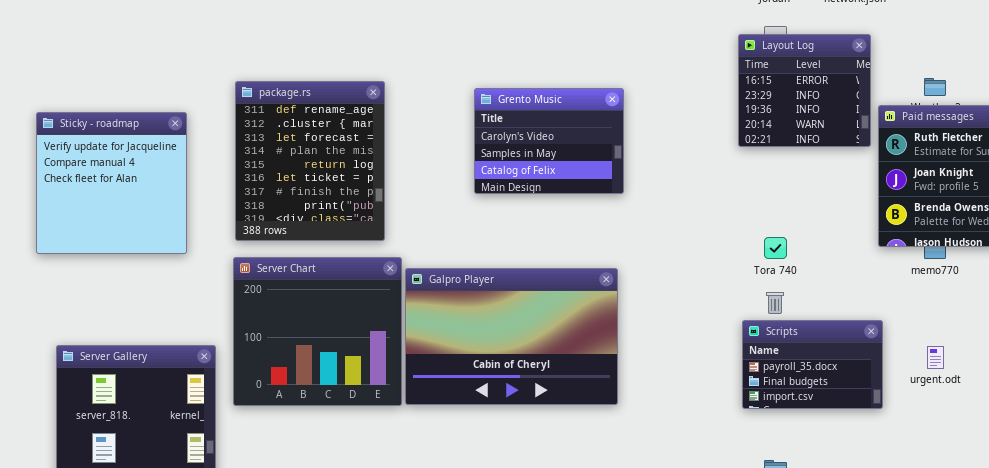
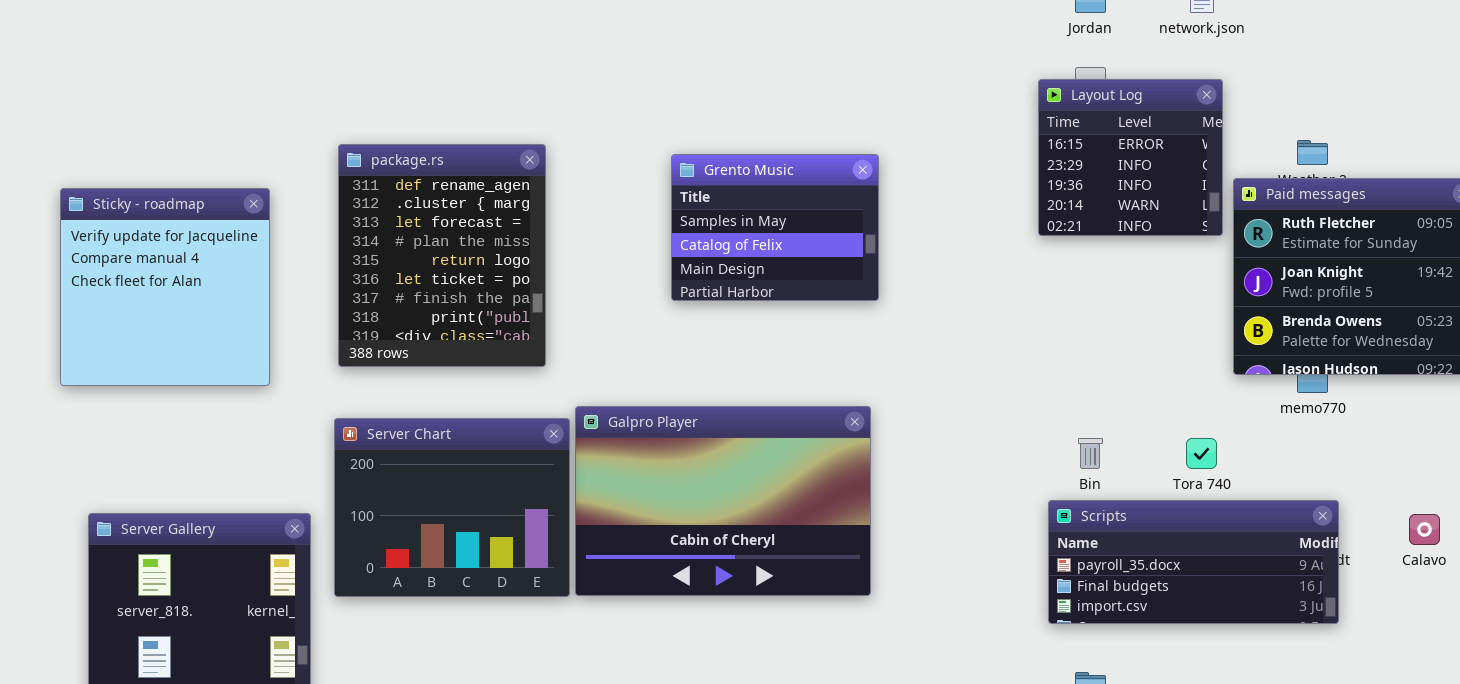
Grento Music: [474,88,624,194] -> [671,154,879,301], scrolled down 1 row
Tora 740: [764,237,787,259] -> [1186,438,1217,469], moved
Server Chart: [233,257,402,406] -> [334,418,570,597], resized
Scripts: [742,320,883,409] -> [1048,500,1339,624], moved, resized

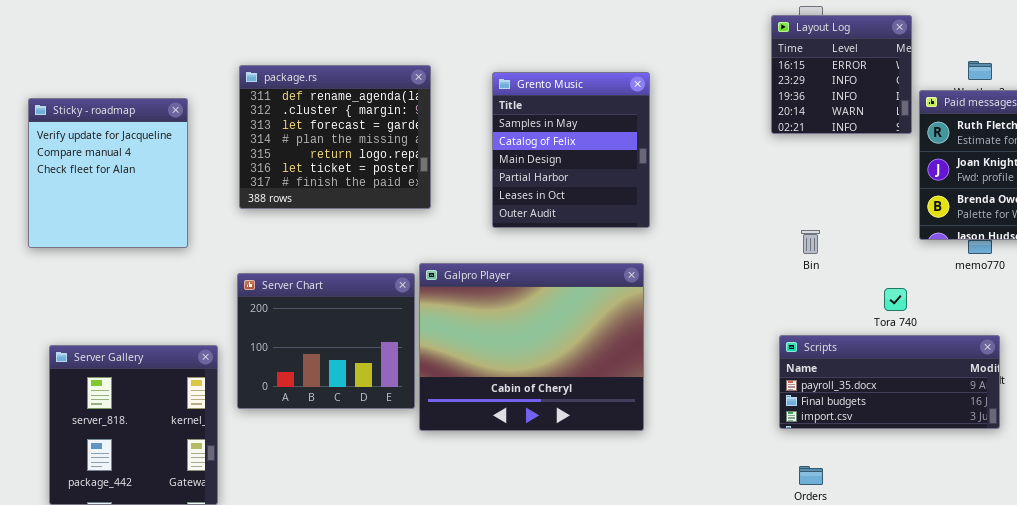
package.rs: [338,144,546,367] -> [239,65,431,209], resized
Grento Music: [671,154,879,301] -> [492,72,650,228], resized
Galpro Player: [575,406,871,596] -> [419,263,644,431], resized
Bin: [1078,438,1103,469] -> [801,230,820,254], moved

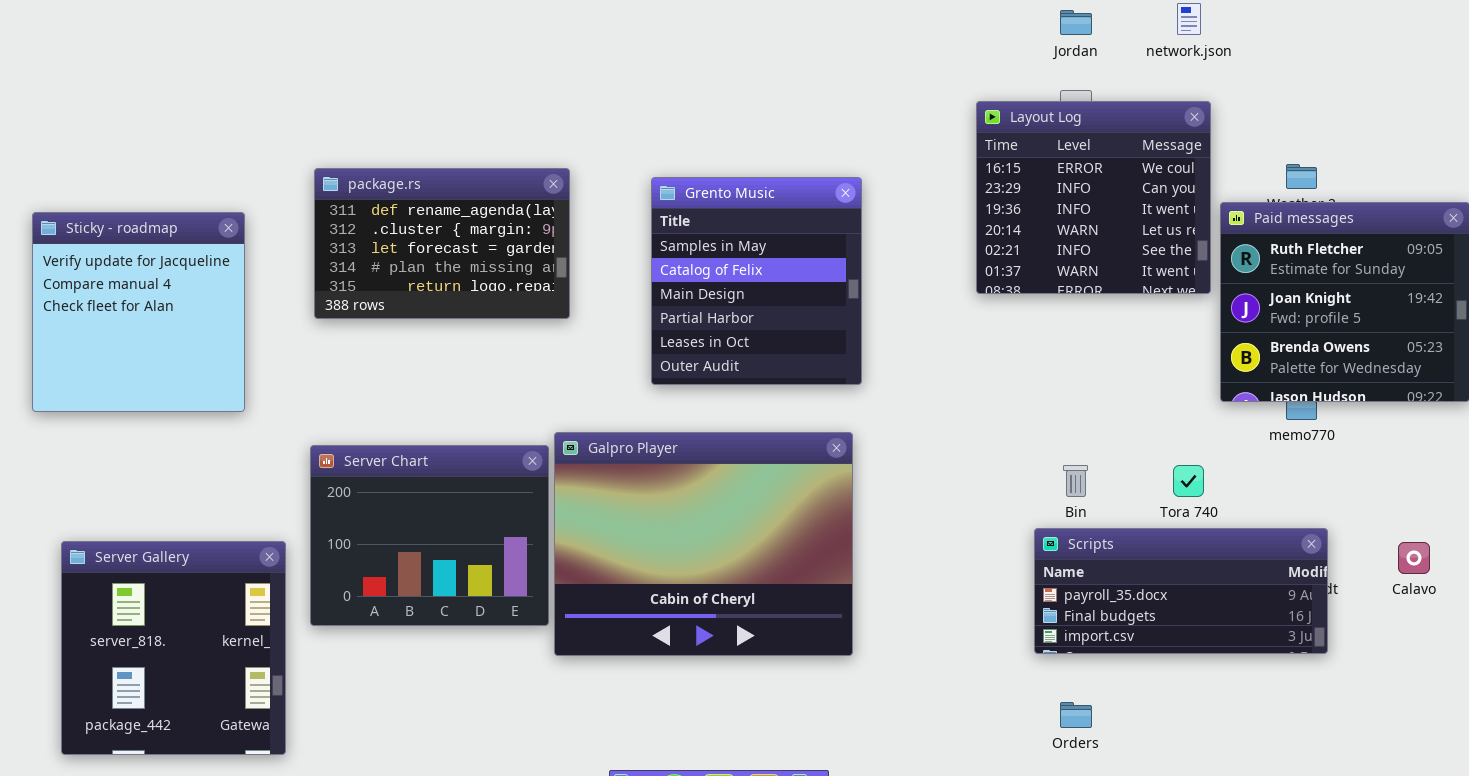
Layout Log: [771,15,912,134] -> [976,101,1211,294], resized
package.rs: [239,65,431,209] -> [314,168,570,319], resized
Bin: [801,230,820,254] -> [1063,465,1088,497], moved

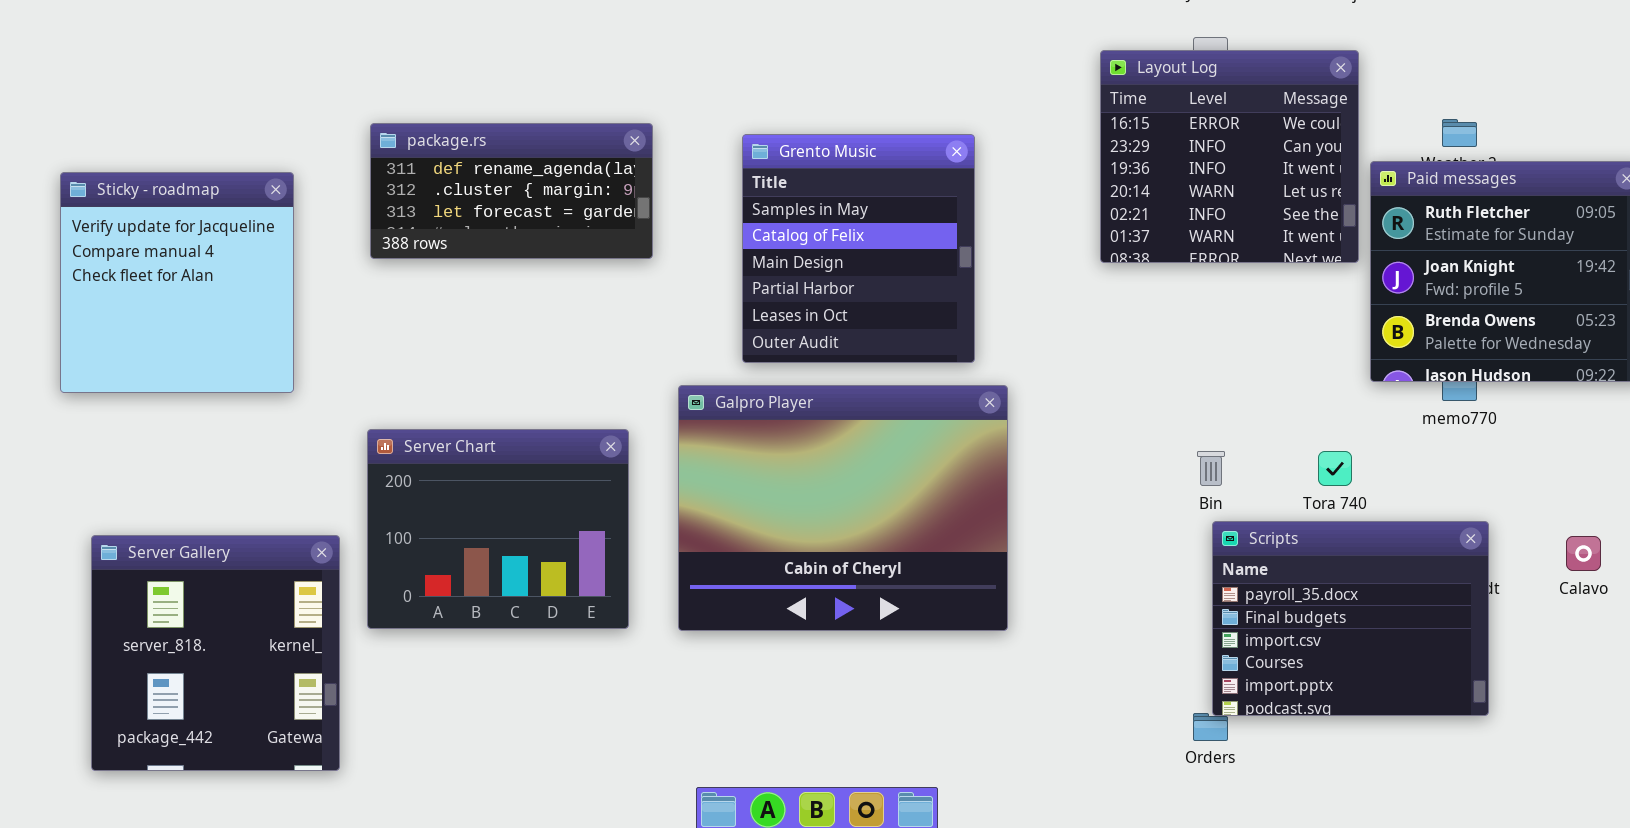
package.rs: [314,168,570,319] -> [370,123,653,259], resized
Galpro Player: [554,432,853,656] -> [678,385,1008,631], moved
Scripts: [1034,528,1328,654] -> [1212,521,1489,716], resized

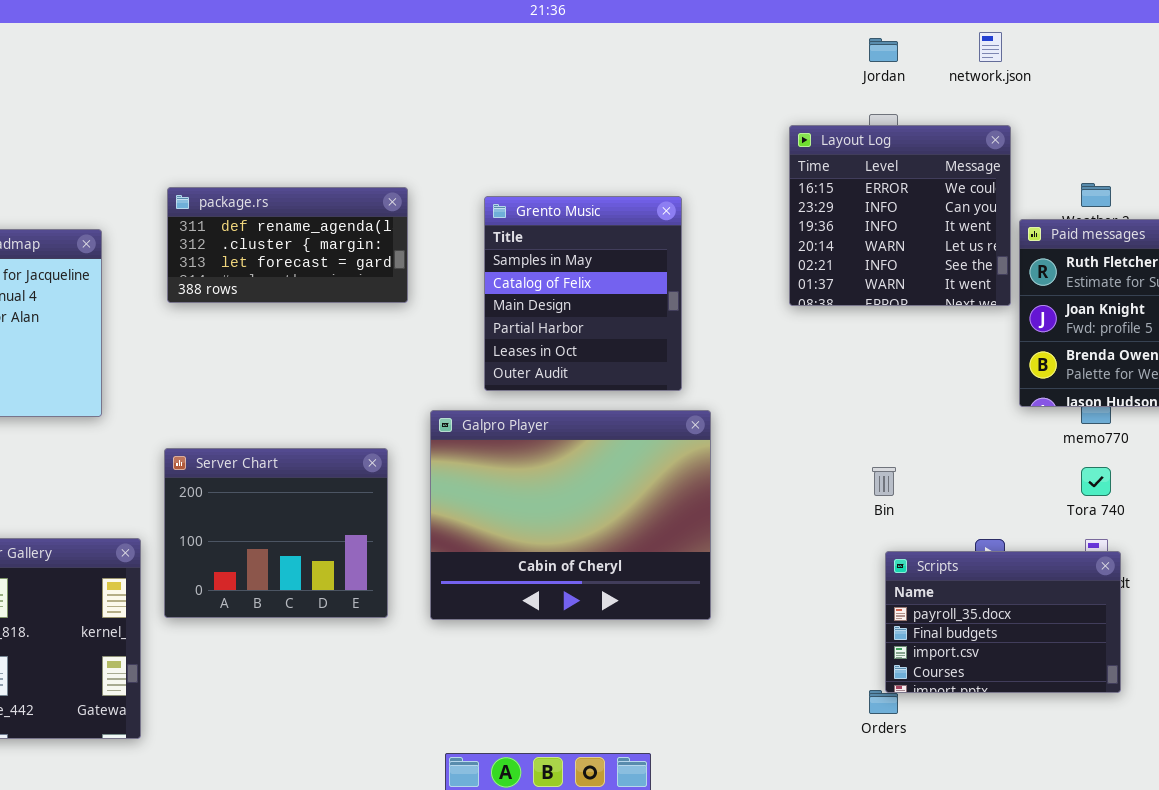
Tora 740: [1318,451,1352,486] -> [1081,467,1111,496], moved
Scripts: [1212,521,1489,716] -> [885,551,1121,693], resized

